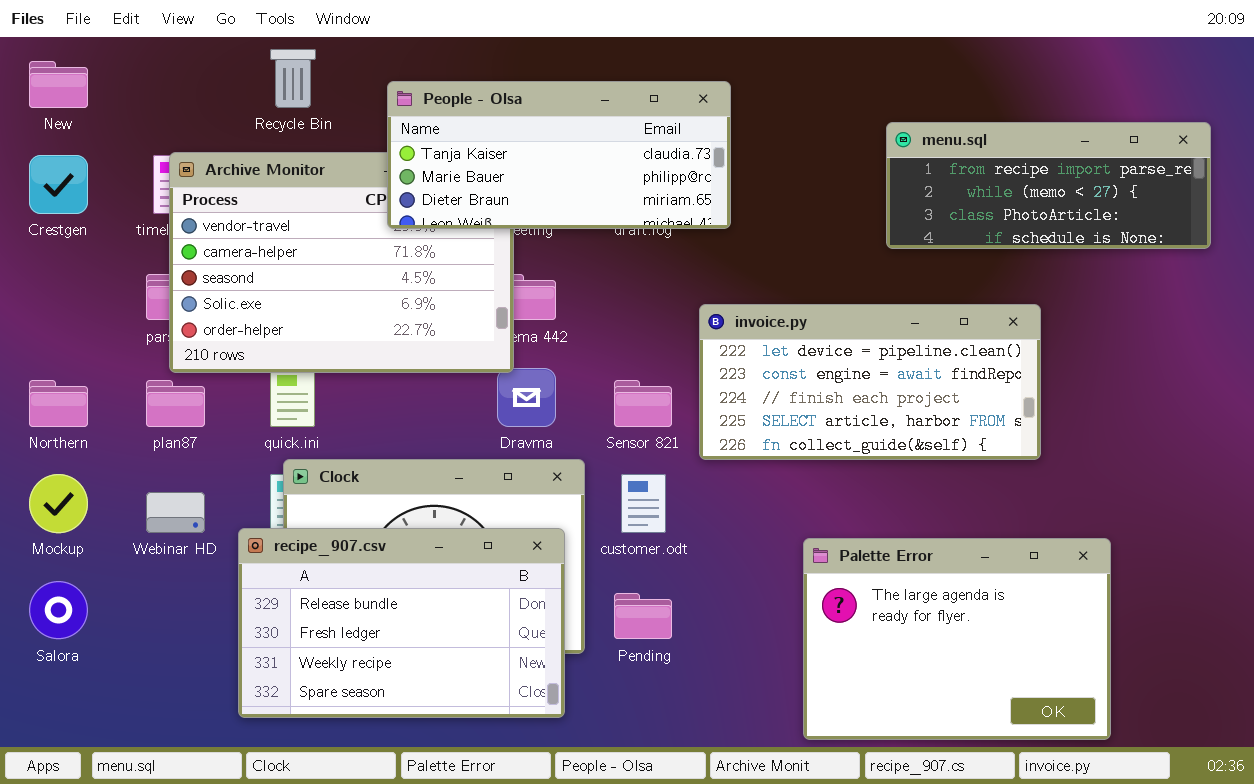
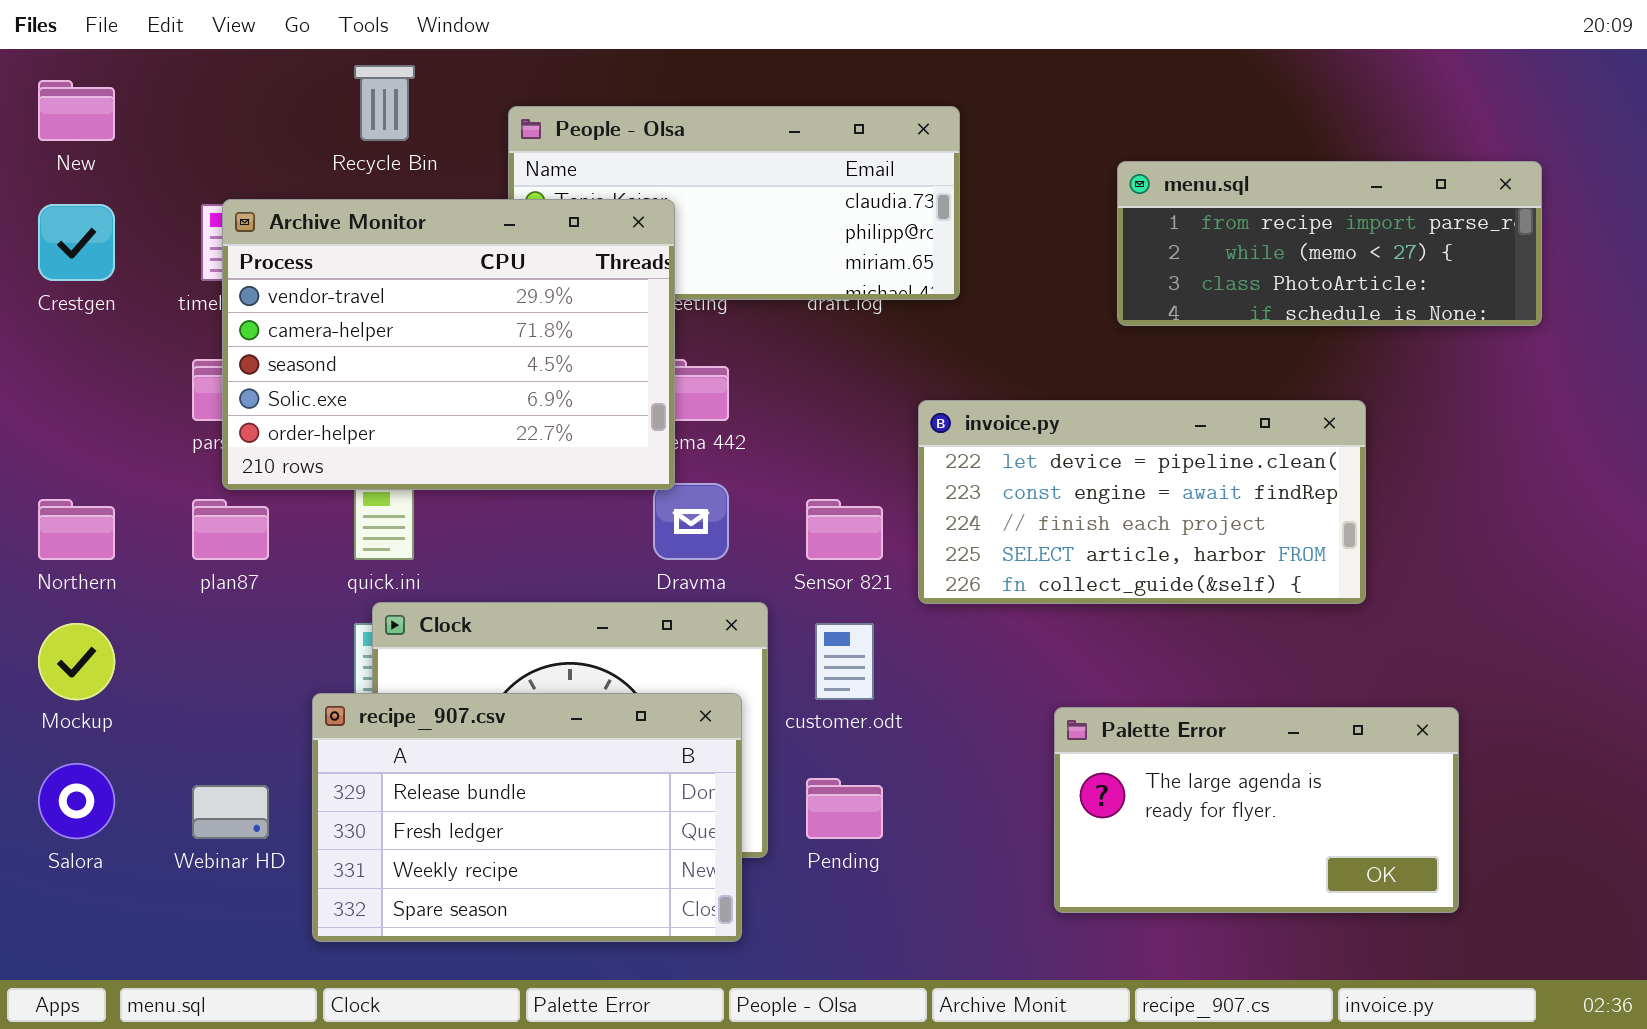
menu.sql: [886,122,1211,249] -> [1117,161,1542,326], moved
Archive Monitor: [169,152,514,373] -> [222,199,675,490], raised
Webinar HD: [146,492,205,533] -> [192,785,269,839], moved
Palette Error: [803,538,1111,740] -> [1054,707,1459,913], resized

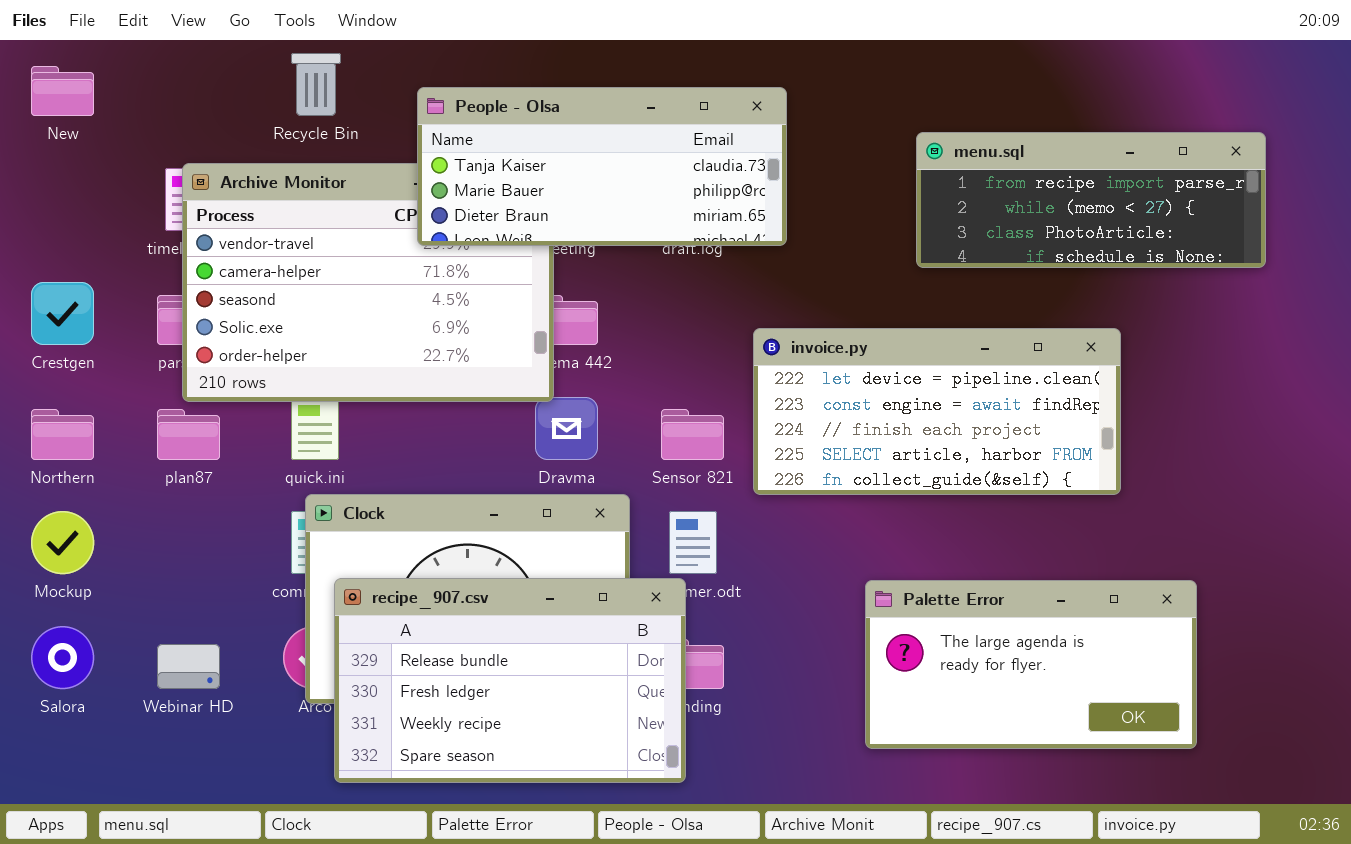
People - Olsa: [508,106,960,300] -> [417,87,787,246], raised
Crestgen: [38,204,115,281] -> [31,282,94,345], moved
recipe_907.csv: [312,693,742,942] -> [334,578,686,783], moved

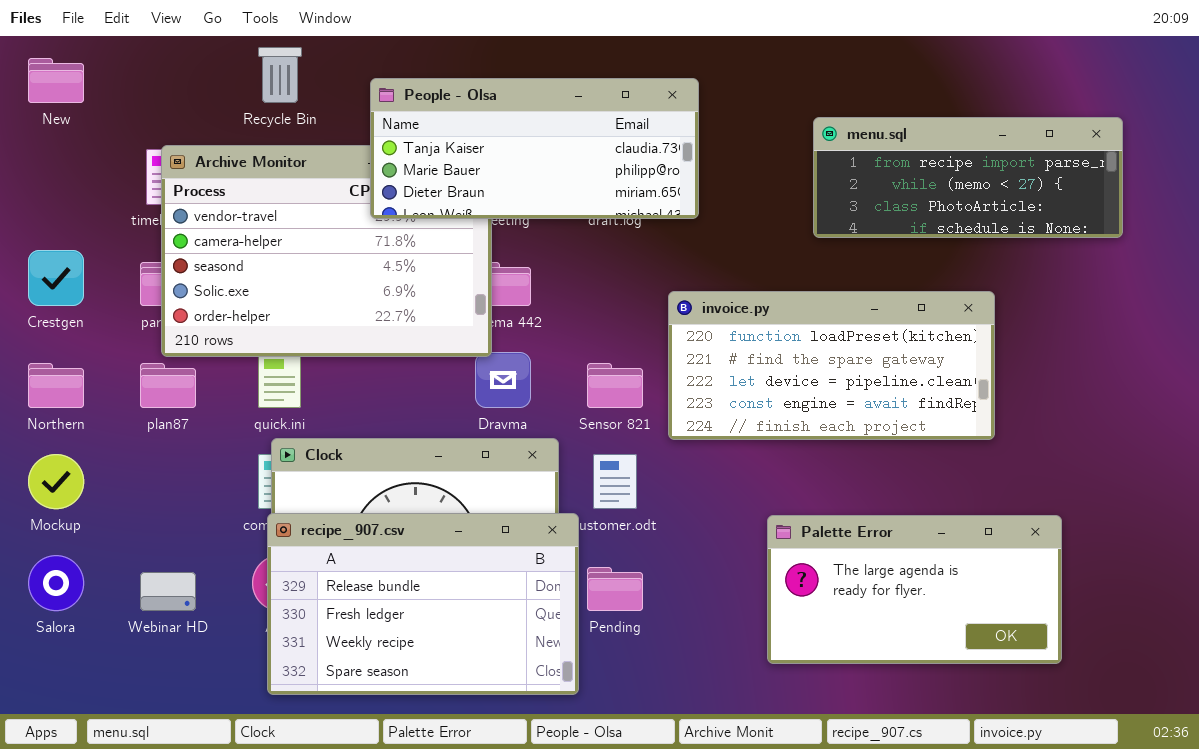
invoice.py: [753,328,1121,495] -> [668,291,995,440], scrolled up 2 rows
recipe_907.csv: [334,578,686,783] -> [267,513,579,695], moved

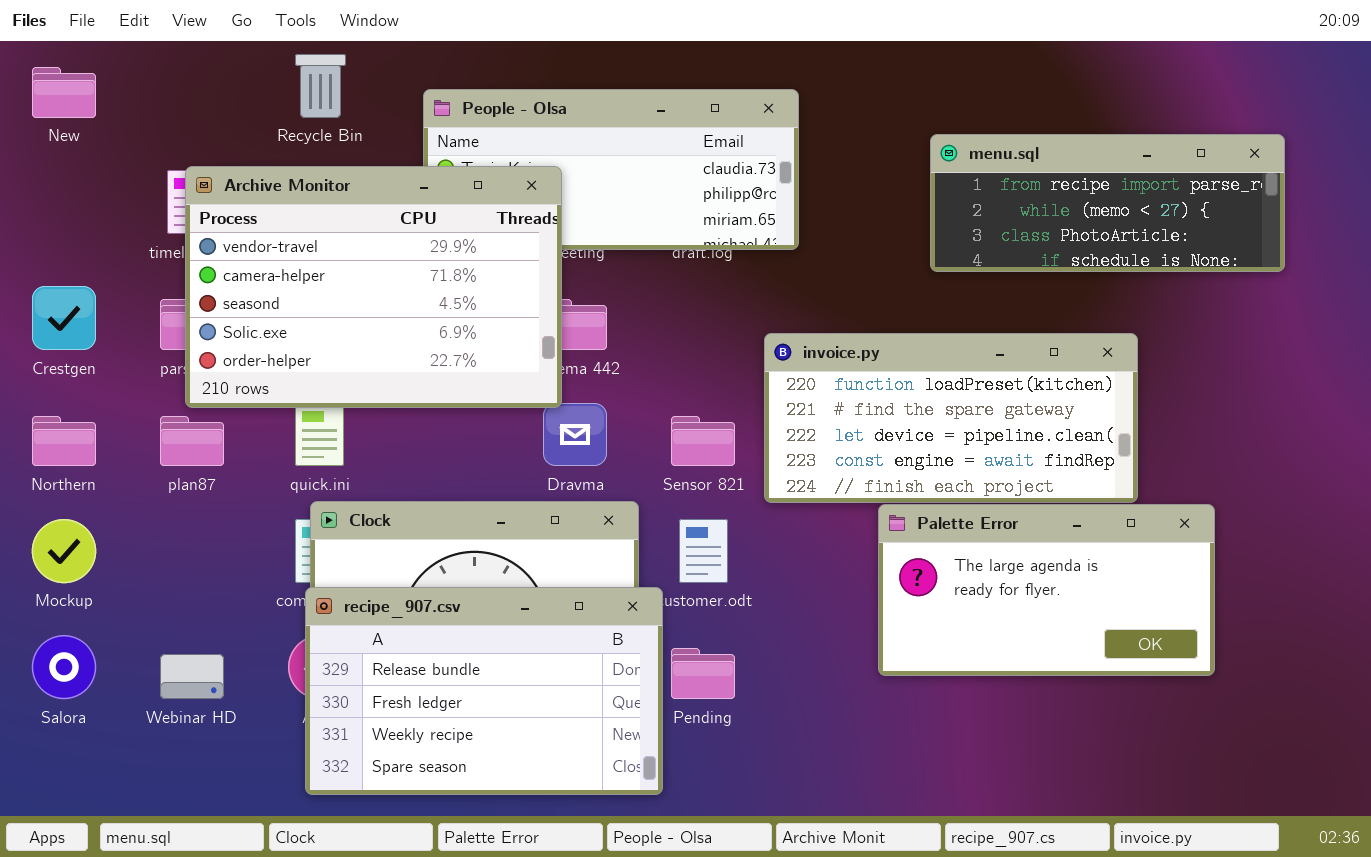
Archive Monitor: [161,145,492,357] -> [185,166,562,408], raised
Palette Error: [767,515,1062,664] -> [878,504,1215,676], moved

